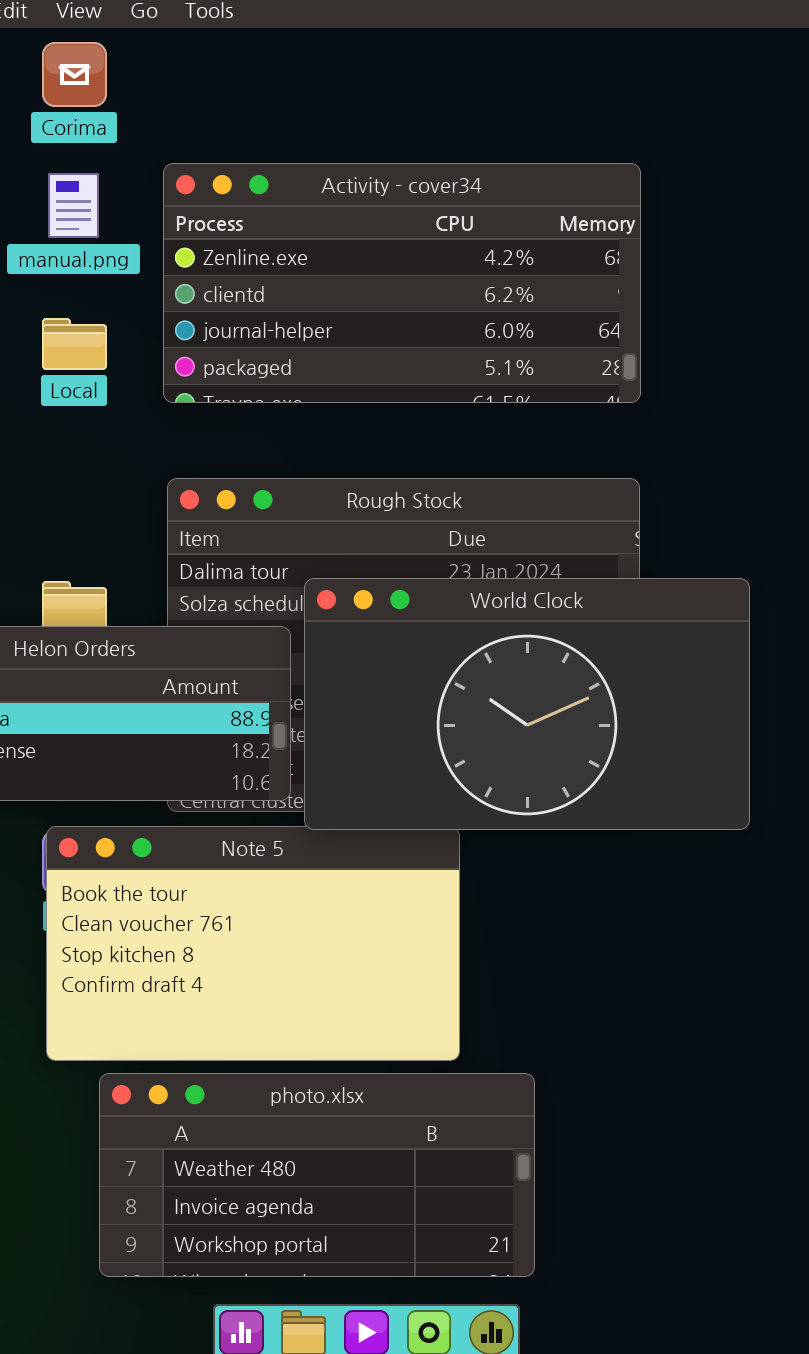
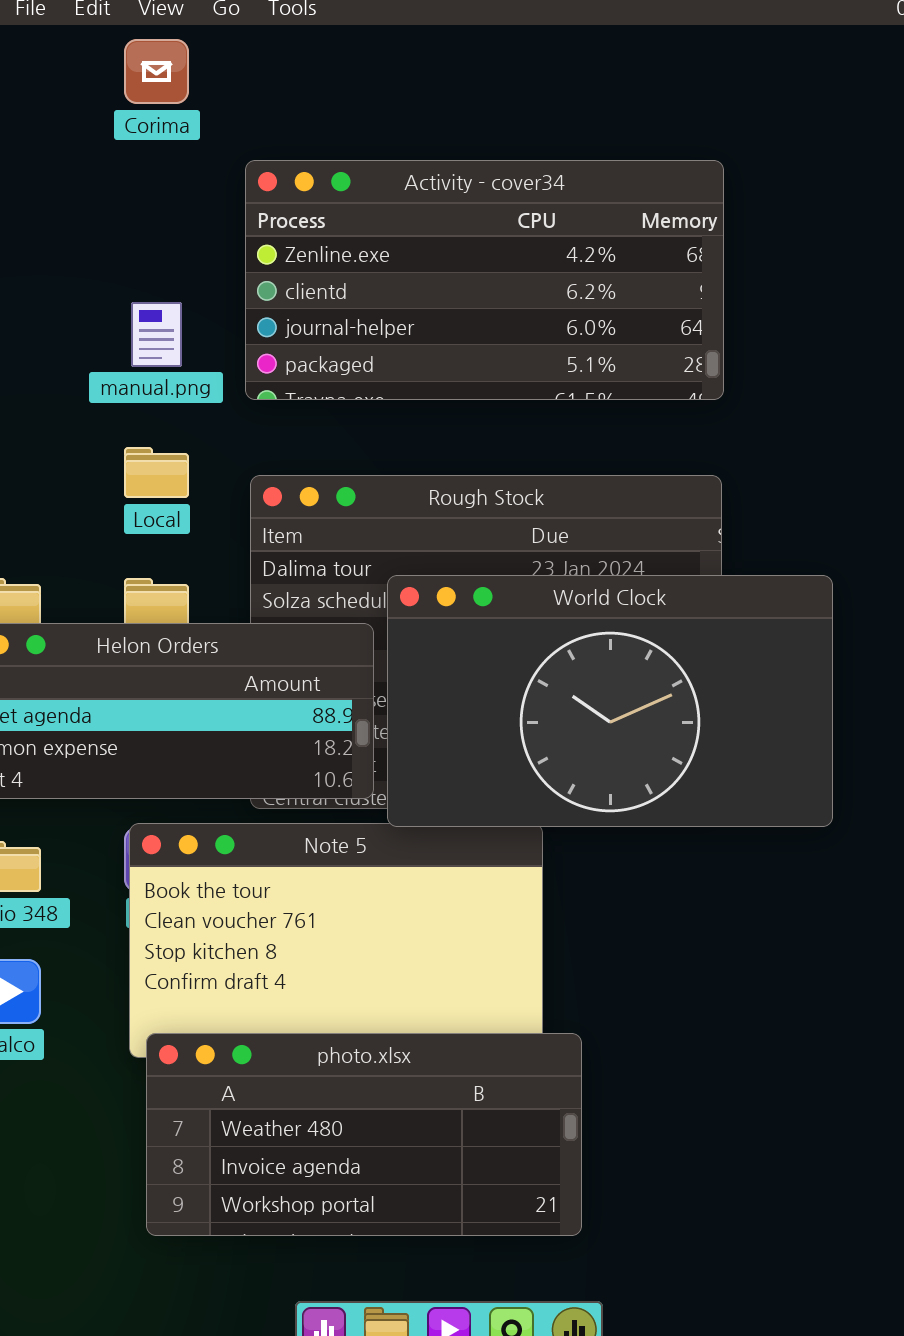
manual.png: [48,173,99,238] -> [131,302,182,367], moved
Local: [42,318,107,370] -> [124,447,189,498], moved
photo.xlsx: [99,1073,535,1277] -> [146,1033,582,1236], moved

